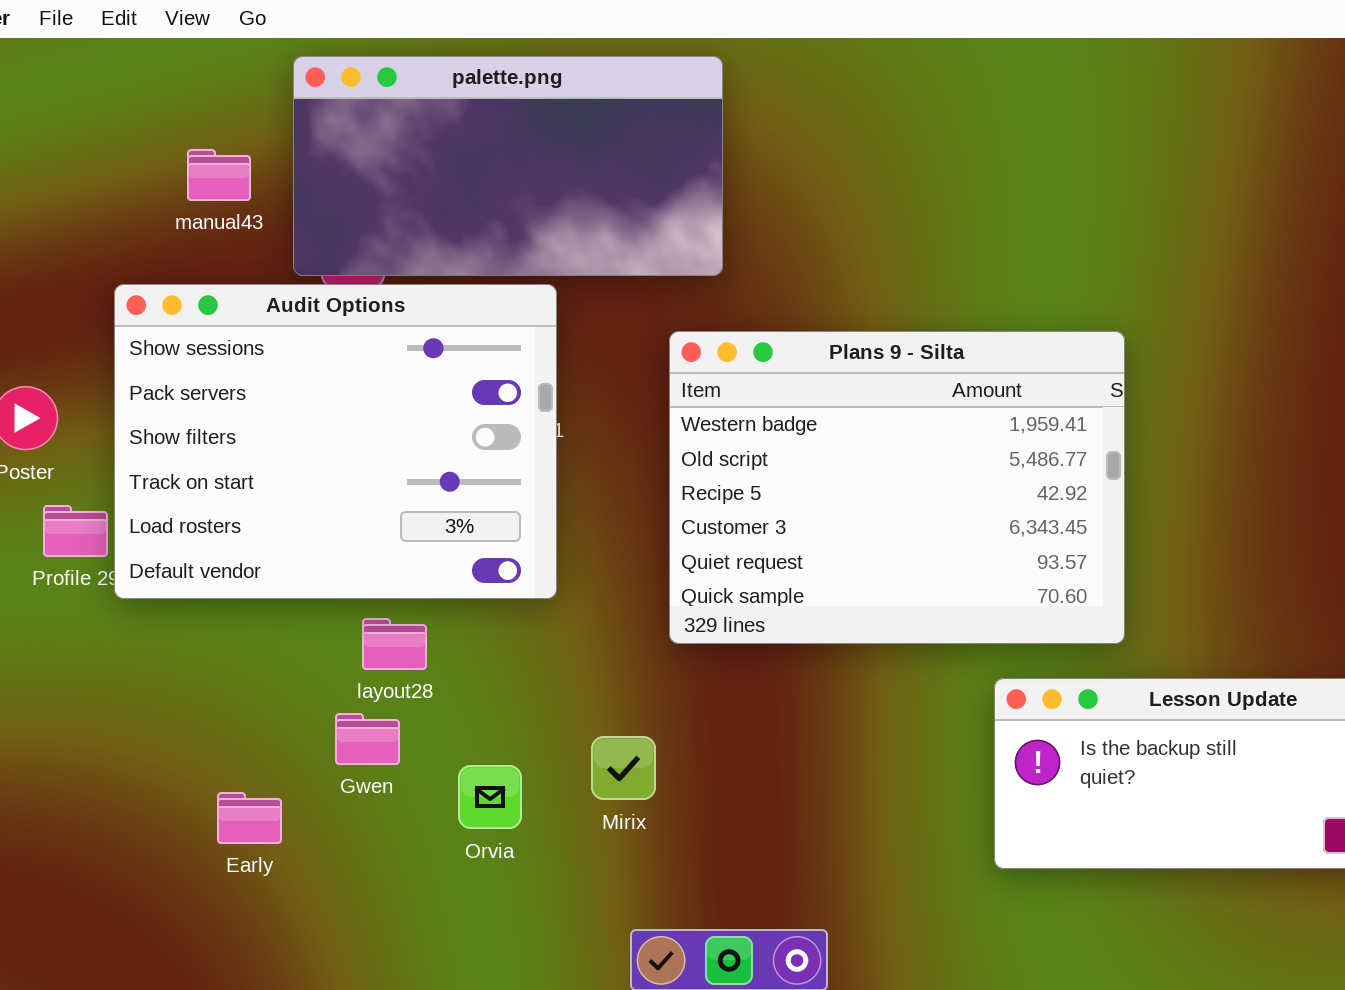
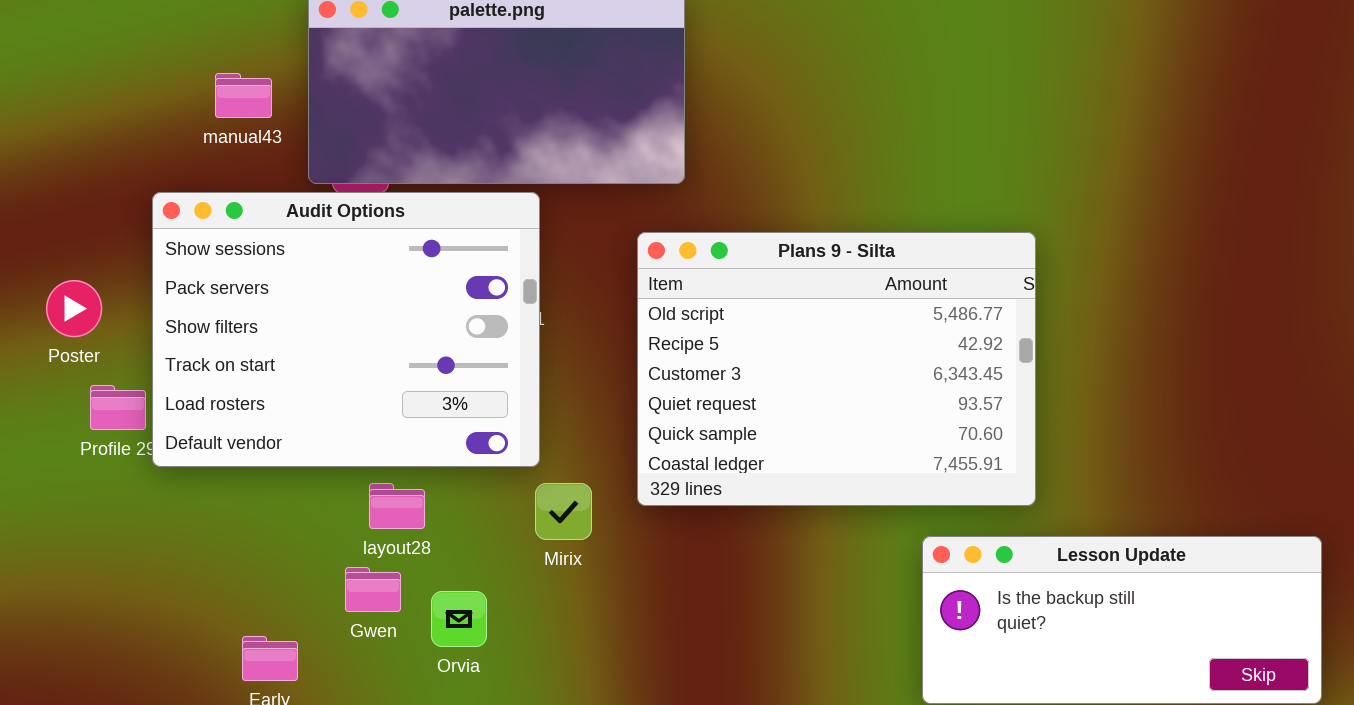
Plans 9 - Silta: [669,331,1125,644] -> [637,232,1036,506], scrolled down 1 row
Mirix: [591,736,656,800] -> [535,483,592,540], moved
Orvia: [458,765,522,829] -> [431,591,487,647], moved

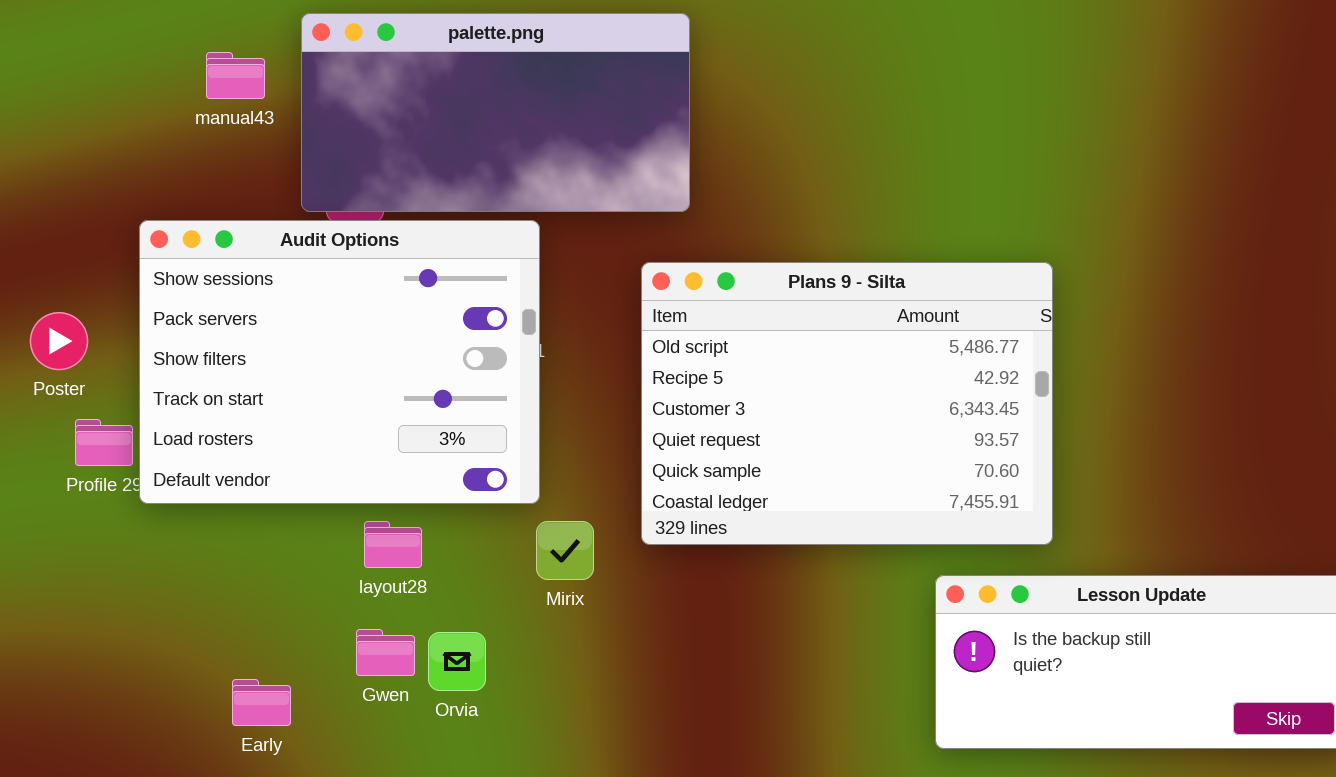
manual43: [215,73,272,118] -> [206,52,265,99], moved
Gwen: [345,567,401,612] -> [356,629,415,676], moved

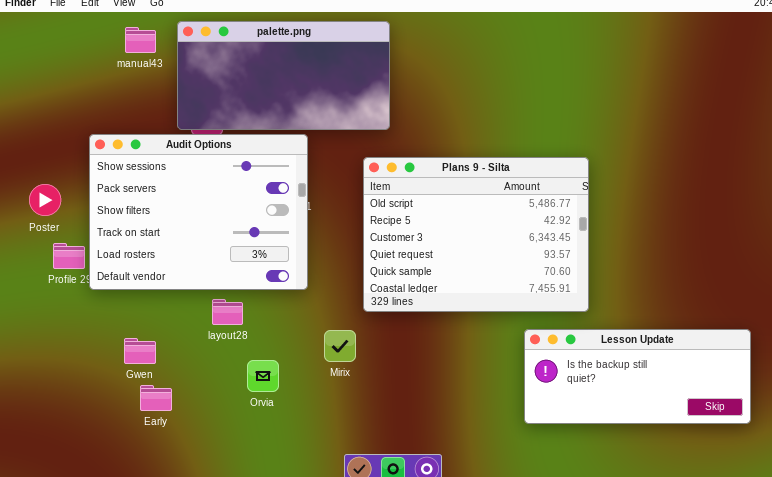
manual43: [206,52,265,99] -> [125,27,156,53], moved
Mirix: [536,521,594,580] -> [324,330,356,362], moved
Gwen: [356,629,415,676] -> [124,338,156,364], moved

